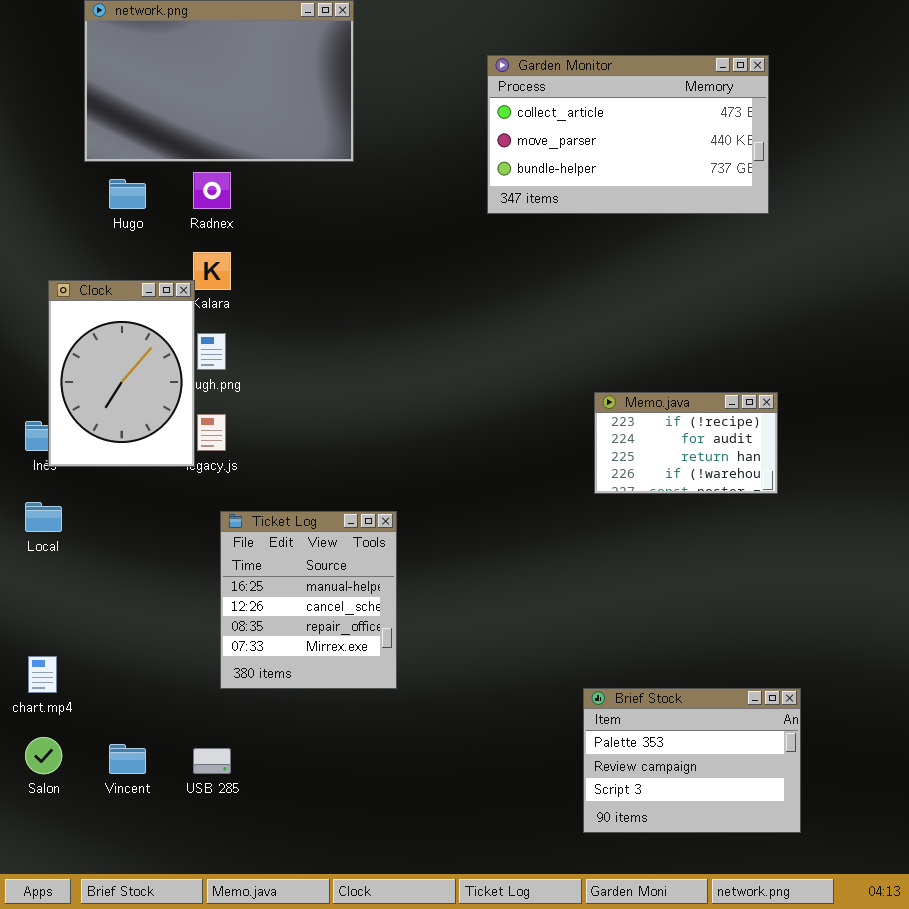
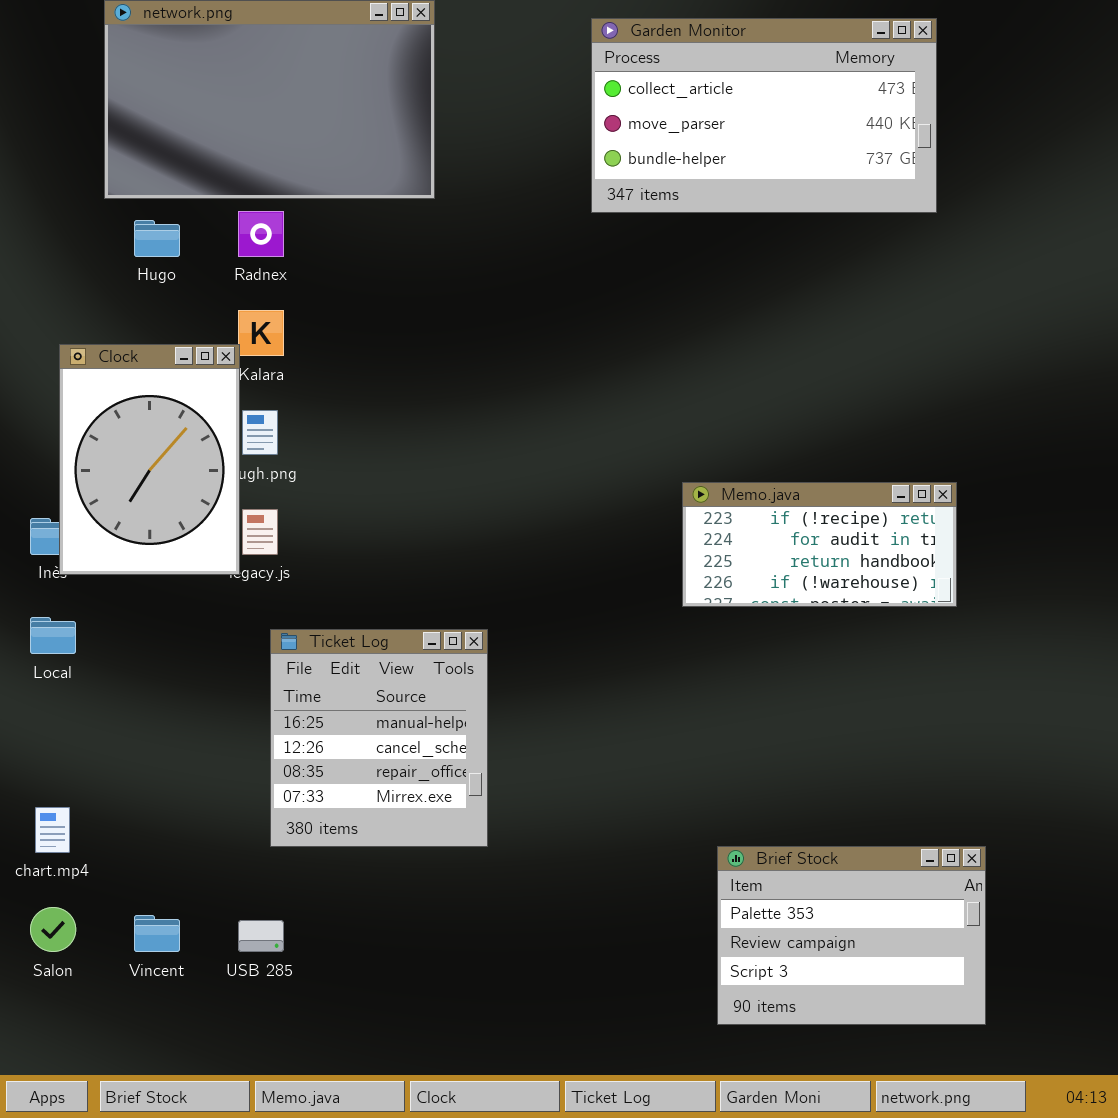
Garden Monitor: [487,55,769,214] -> [591,18,937,213], moved
Memo.java: [594,392,778,494] -> [682,482,957,607], resized

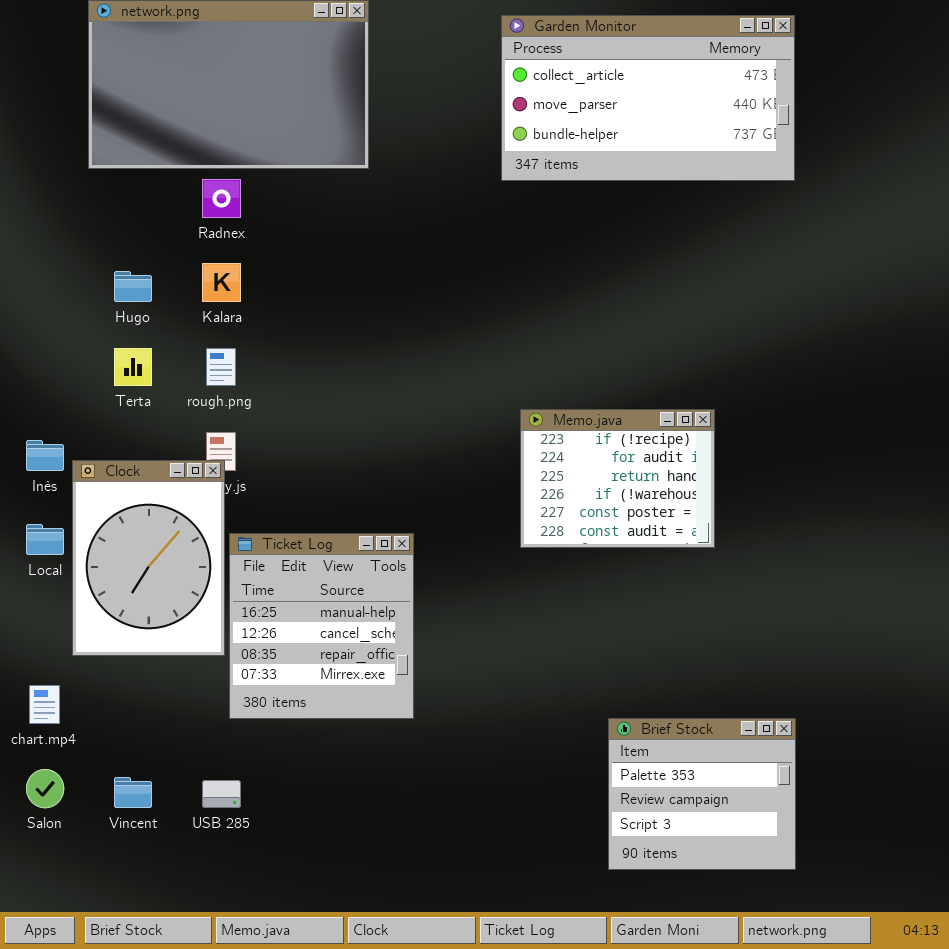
Hugo: [134,220,180,257] -> [114,271,152,302], moved
Clock: [59,344,240,575] -> [72,460,225,656], moved
Memo.java: [682,482,957,607] -> [520,409,715,548], moved, resized
Brief Stock: [717,846,986,1025] -> [608,718,796,870], resized

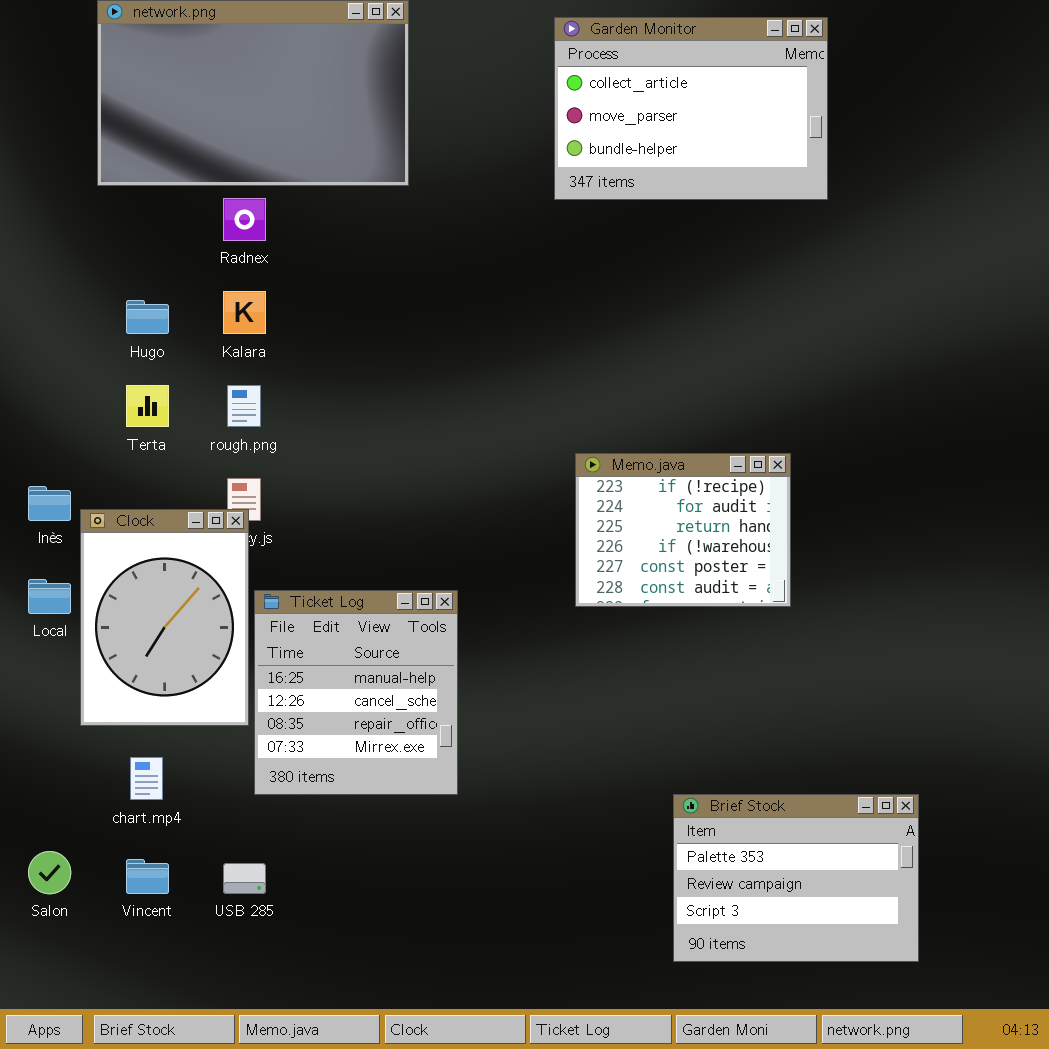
Garden Monitor: [501,15,795,181] -> [554,17,828,200], resized
chart.mp4: [29,685,60,724] -> [130,757,163,800], moved
Brief Stock: [608,718,796,870] -> [673,794,919,962], resized

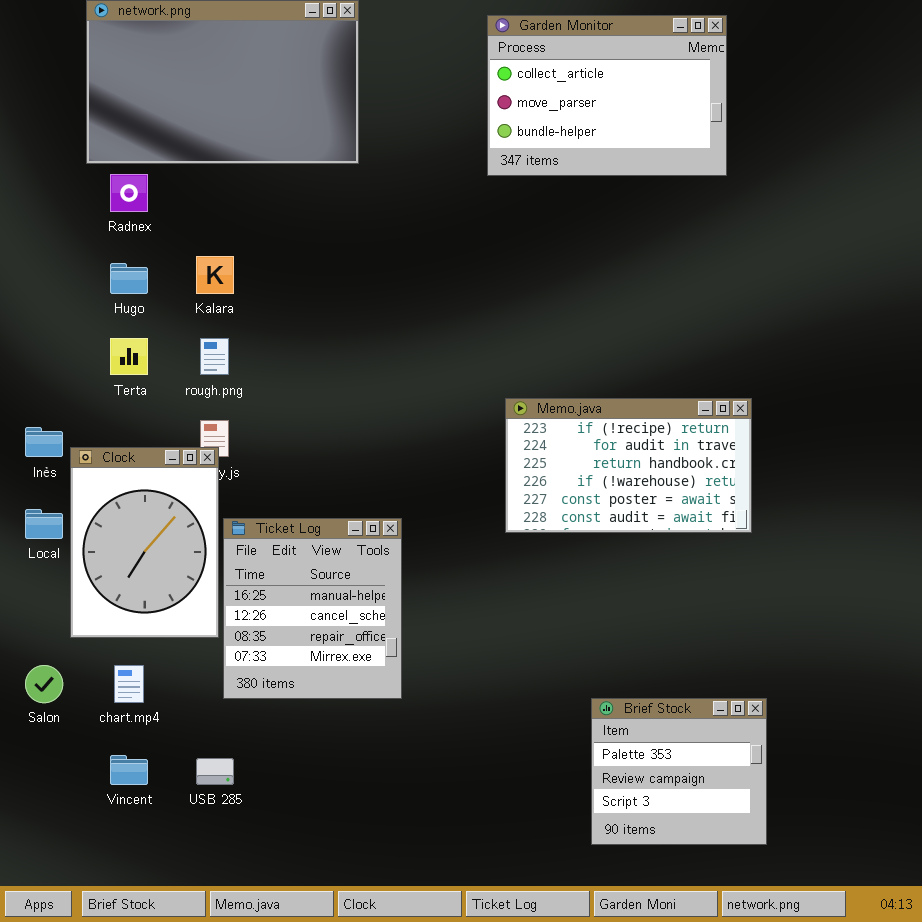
Radnex: [223,198,266,241] -> [110,174,148,212], moved
Memo.java: [575,453,791,607] -> [505,398,752,533], resized
Brief Stock: [673,794,919,962] -> [591,698,767,845], resized
Salon: [28,851,71,894] -> [25,665,63,703], moved

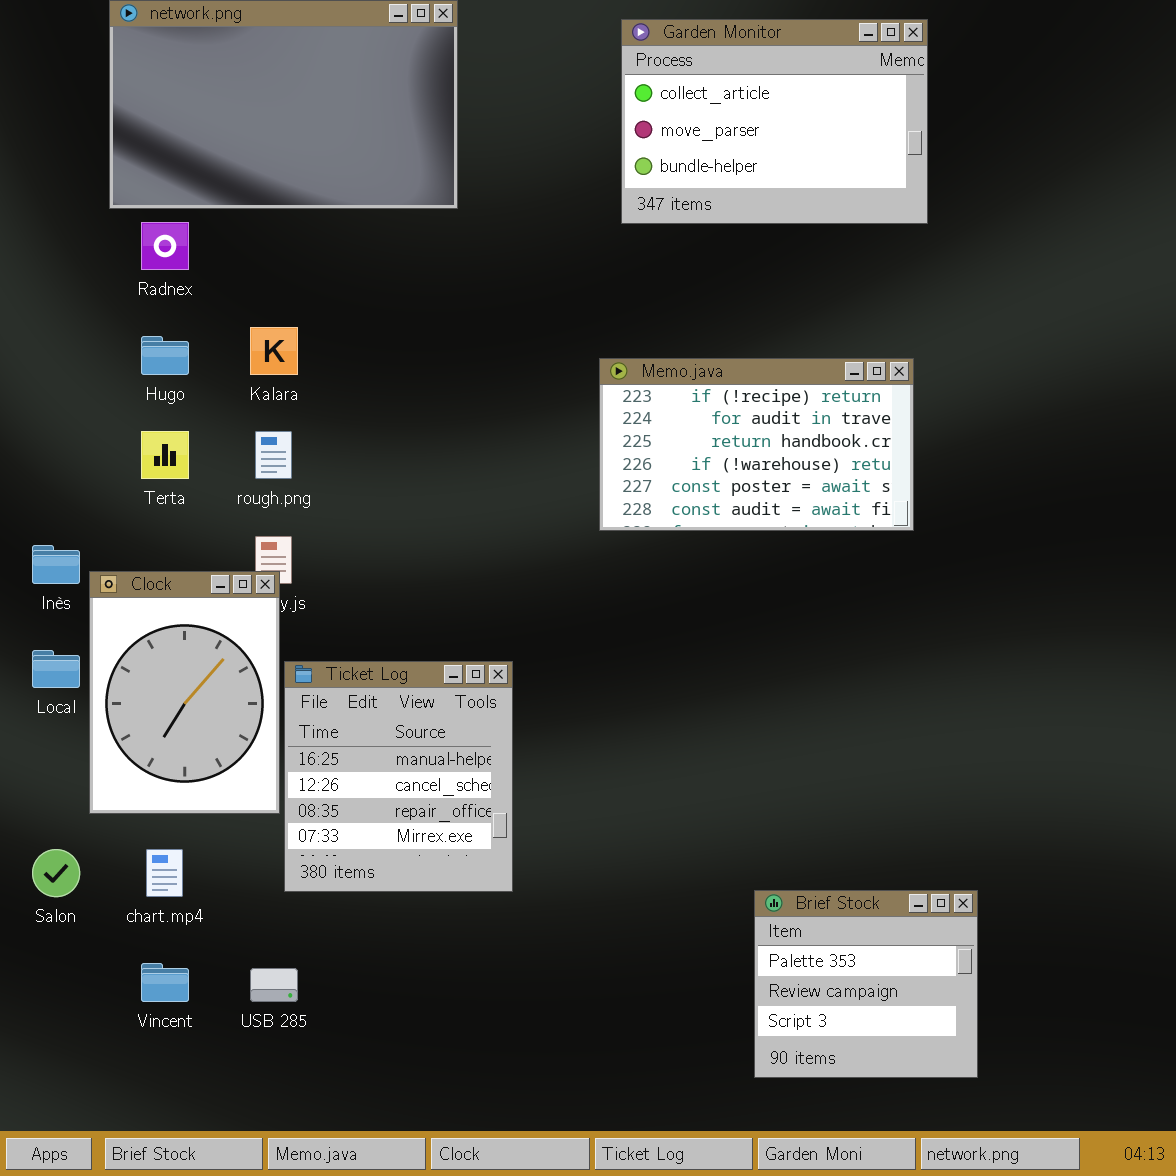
Memo.java: [505,398,752,533] -> [599,358,914,531], moved

